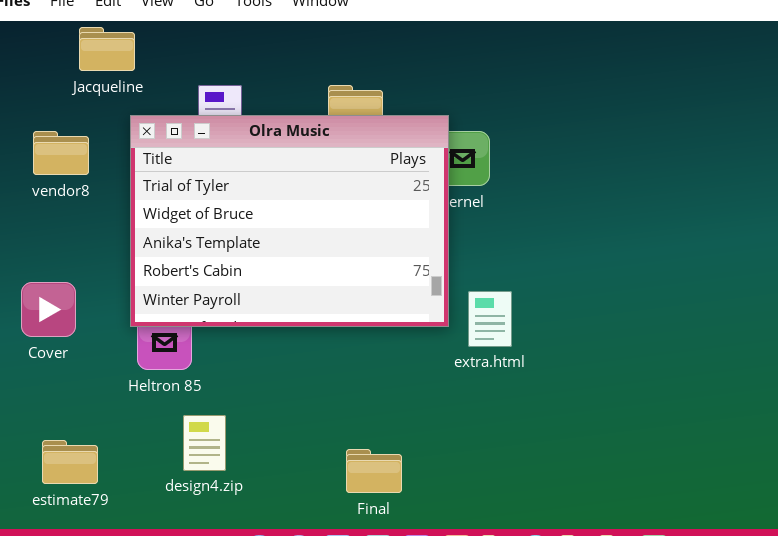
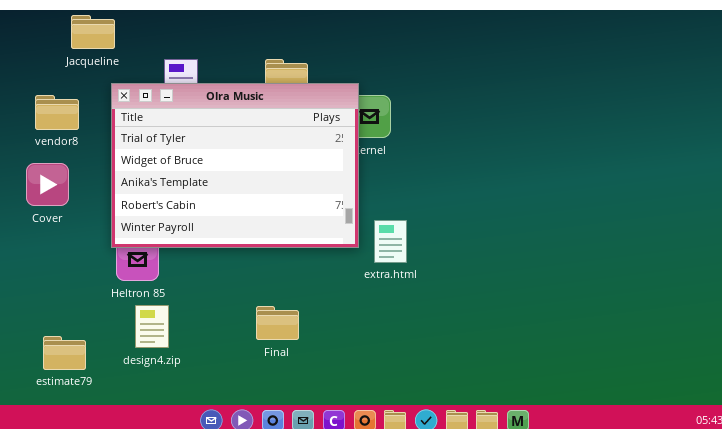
Cover: [21,282,76,337] -> [26,163,69,206], moved
design4.zip: [183,415,226,471] -> [135,305,169,348], moved
Final: [346,449,402,493] -> [256,306,299,340], moved

